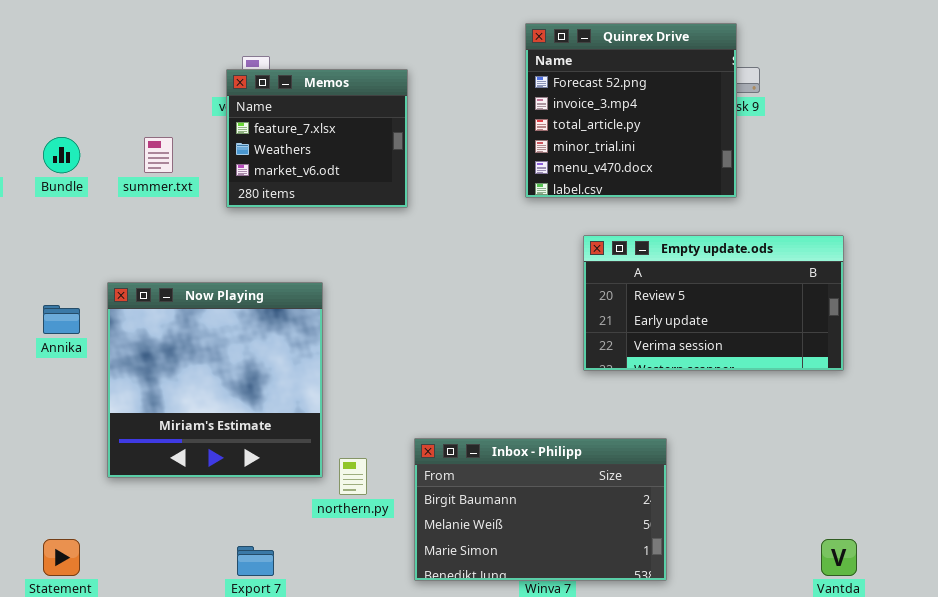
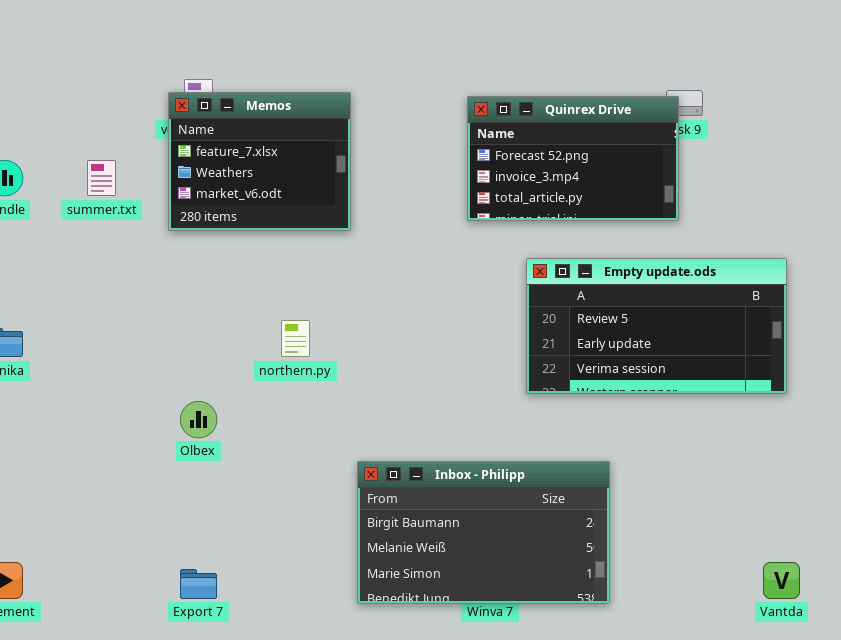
Quinrex Drive: [525,23,737,198] -> [467,96,679,221], resized
Now Playing: [107,282,323,478] -> none, closed
northern.py: [339,458,367,495] -> [281,320,310,357], moved

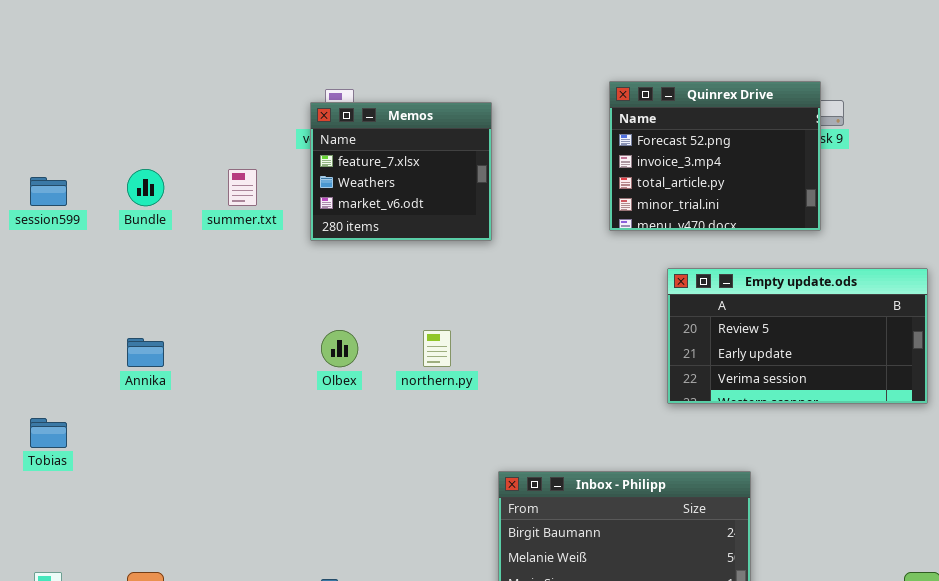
Quinrex Drive: [467,96,679,221] -> [609,81,821,231], resized
Olbex: [180,401,217,438] -> [321,330,358,367], moved

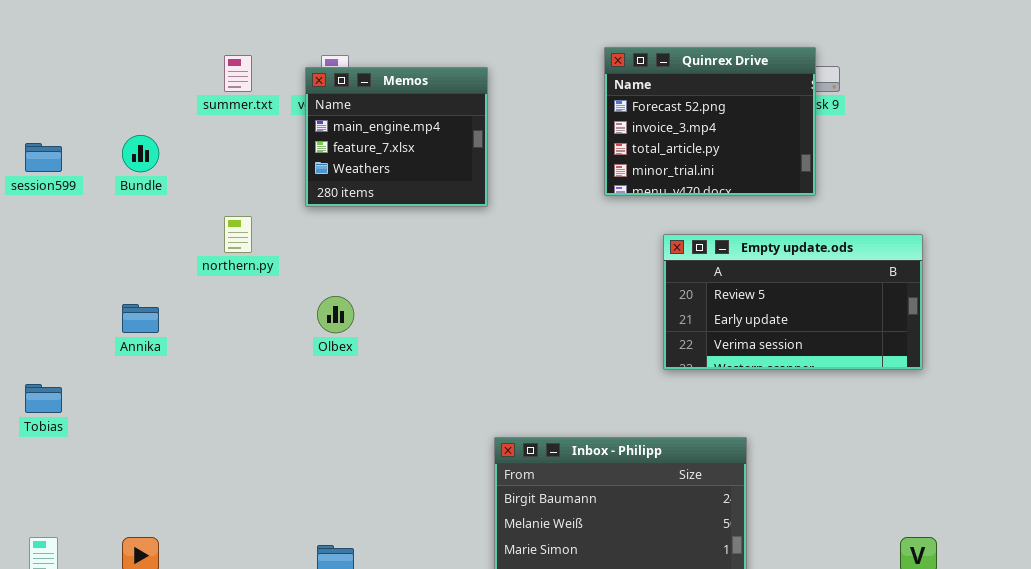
Memos: [310,102,492,241] -> [305,67,488,207], scrolled up 1 row
summer.txt: [228,169,257,206] -> [224,55,252,92], moved
northern.py: [423,330,451,367] -> [224,216,252,253], moved

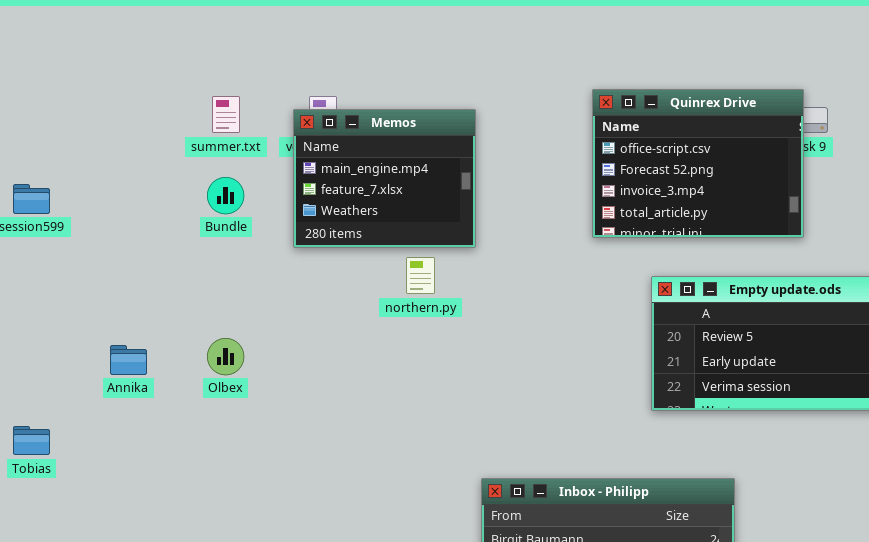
Quinrex Drive: [604,47,816,196] -> [592,89,804,238], scrolled up 1 row
Bundle: [122,135,159,172] -> [207,177,244,214], moved
northern.py: [224,216,252,253] -> [406,257,435,294], moved
Olbex: [317,296,354,333] -> [207,338,244,375], moved

